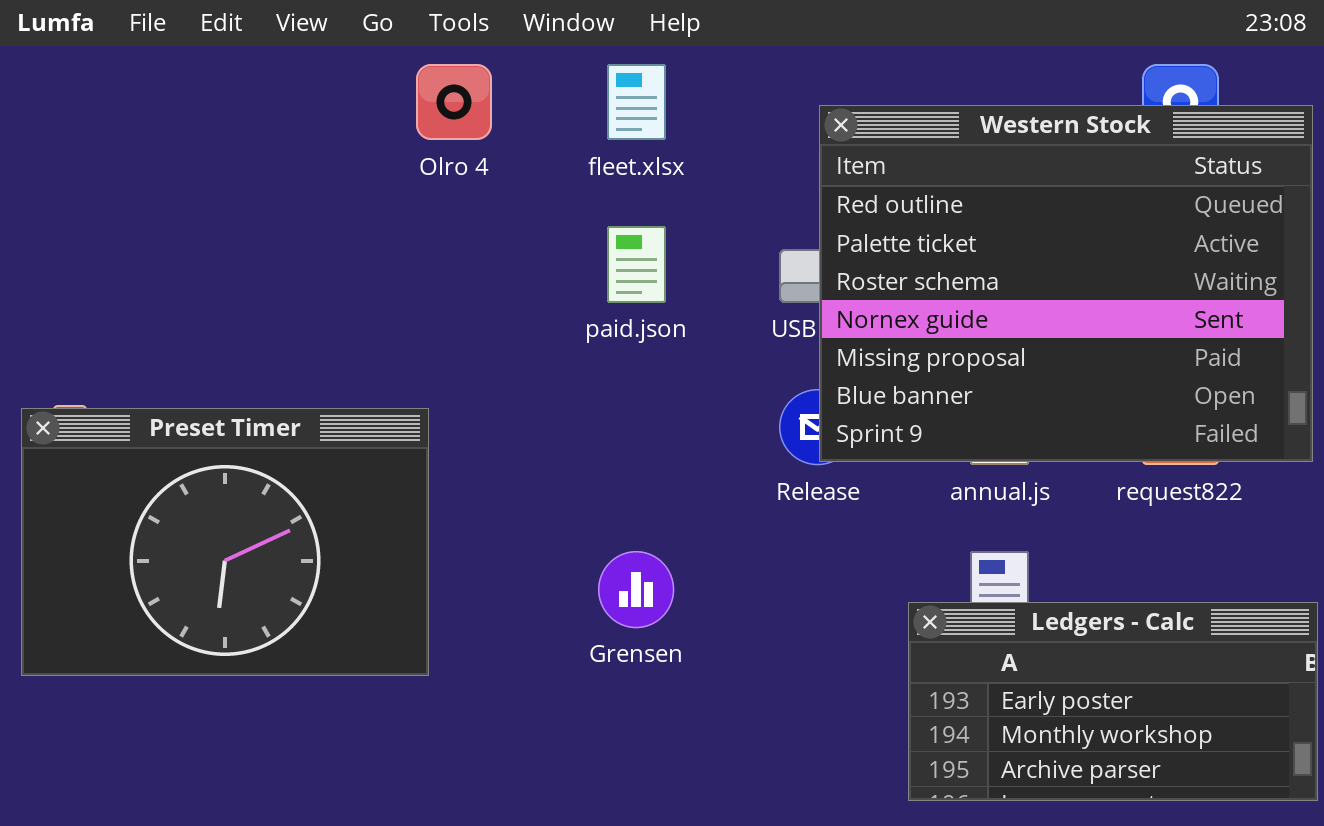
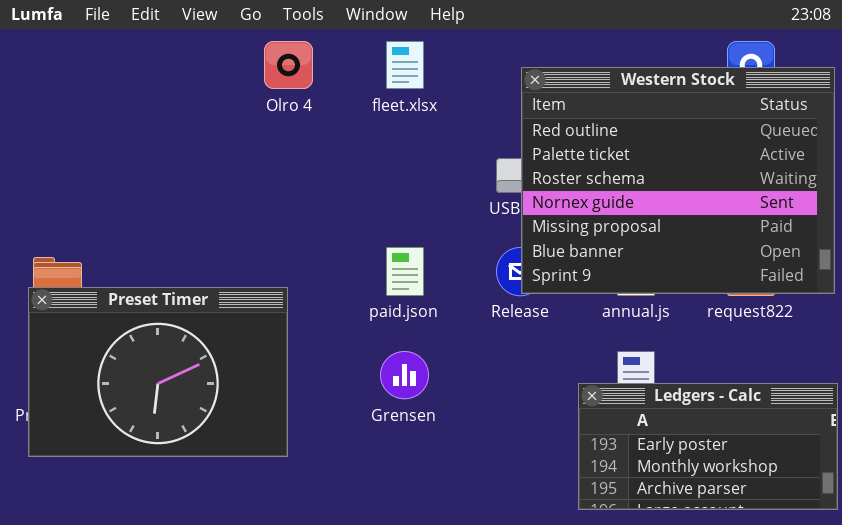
paid.json: [607,226,666,303] -> [386,247,424,296], moved
Preset Timer: [21,408,429,676] -> [28,287,288,457], moved

